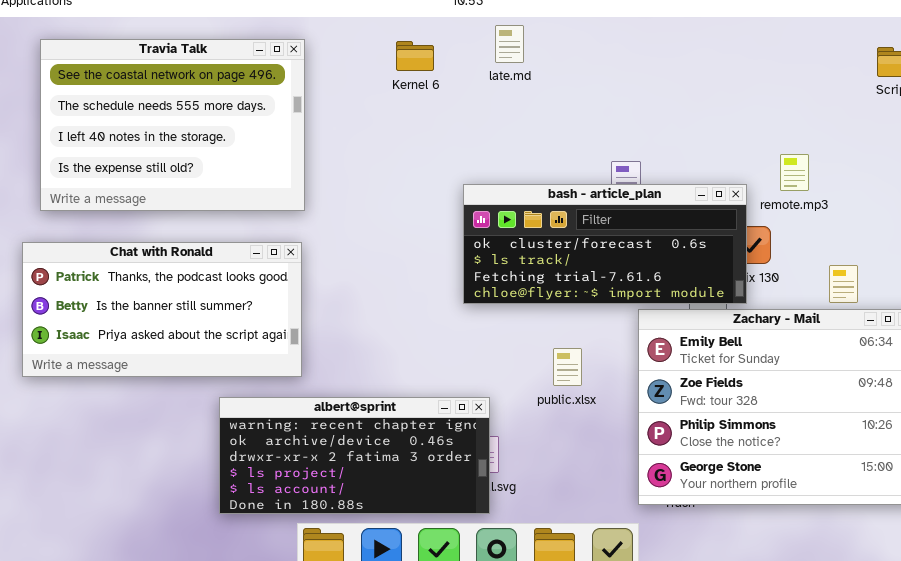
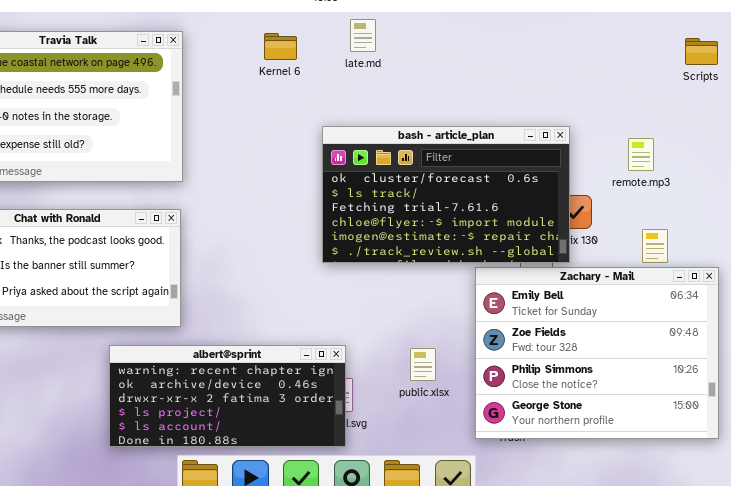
remote.mp3: [780,154,809,191] -> [628,138,654,171], moved
bash - article_plan: [463,184,747,304] -> [322,126,570,263], resized
public.xlsx: [553,348,582,386] -> [410,348,436,381], moved

